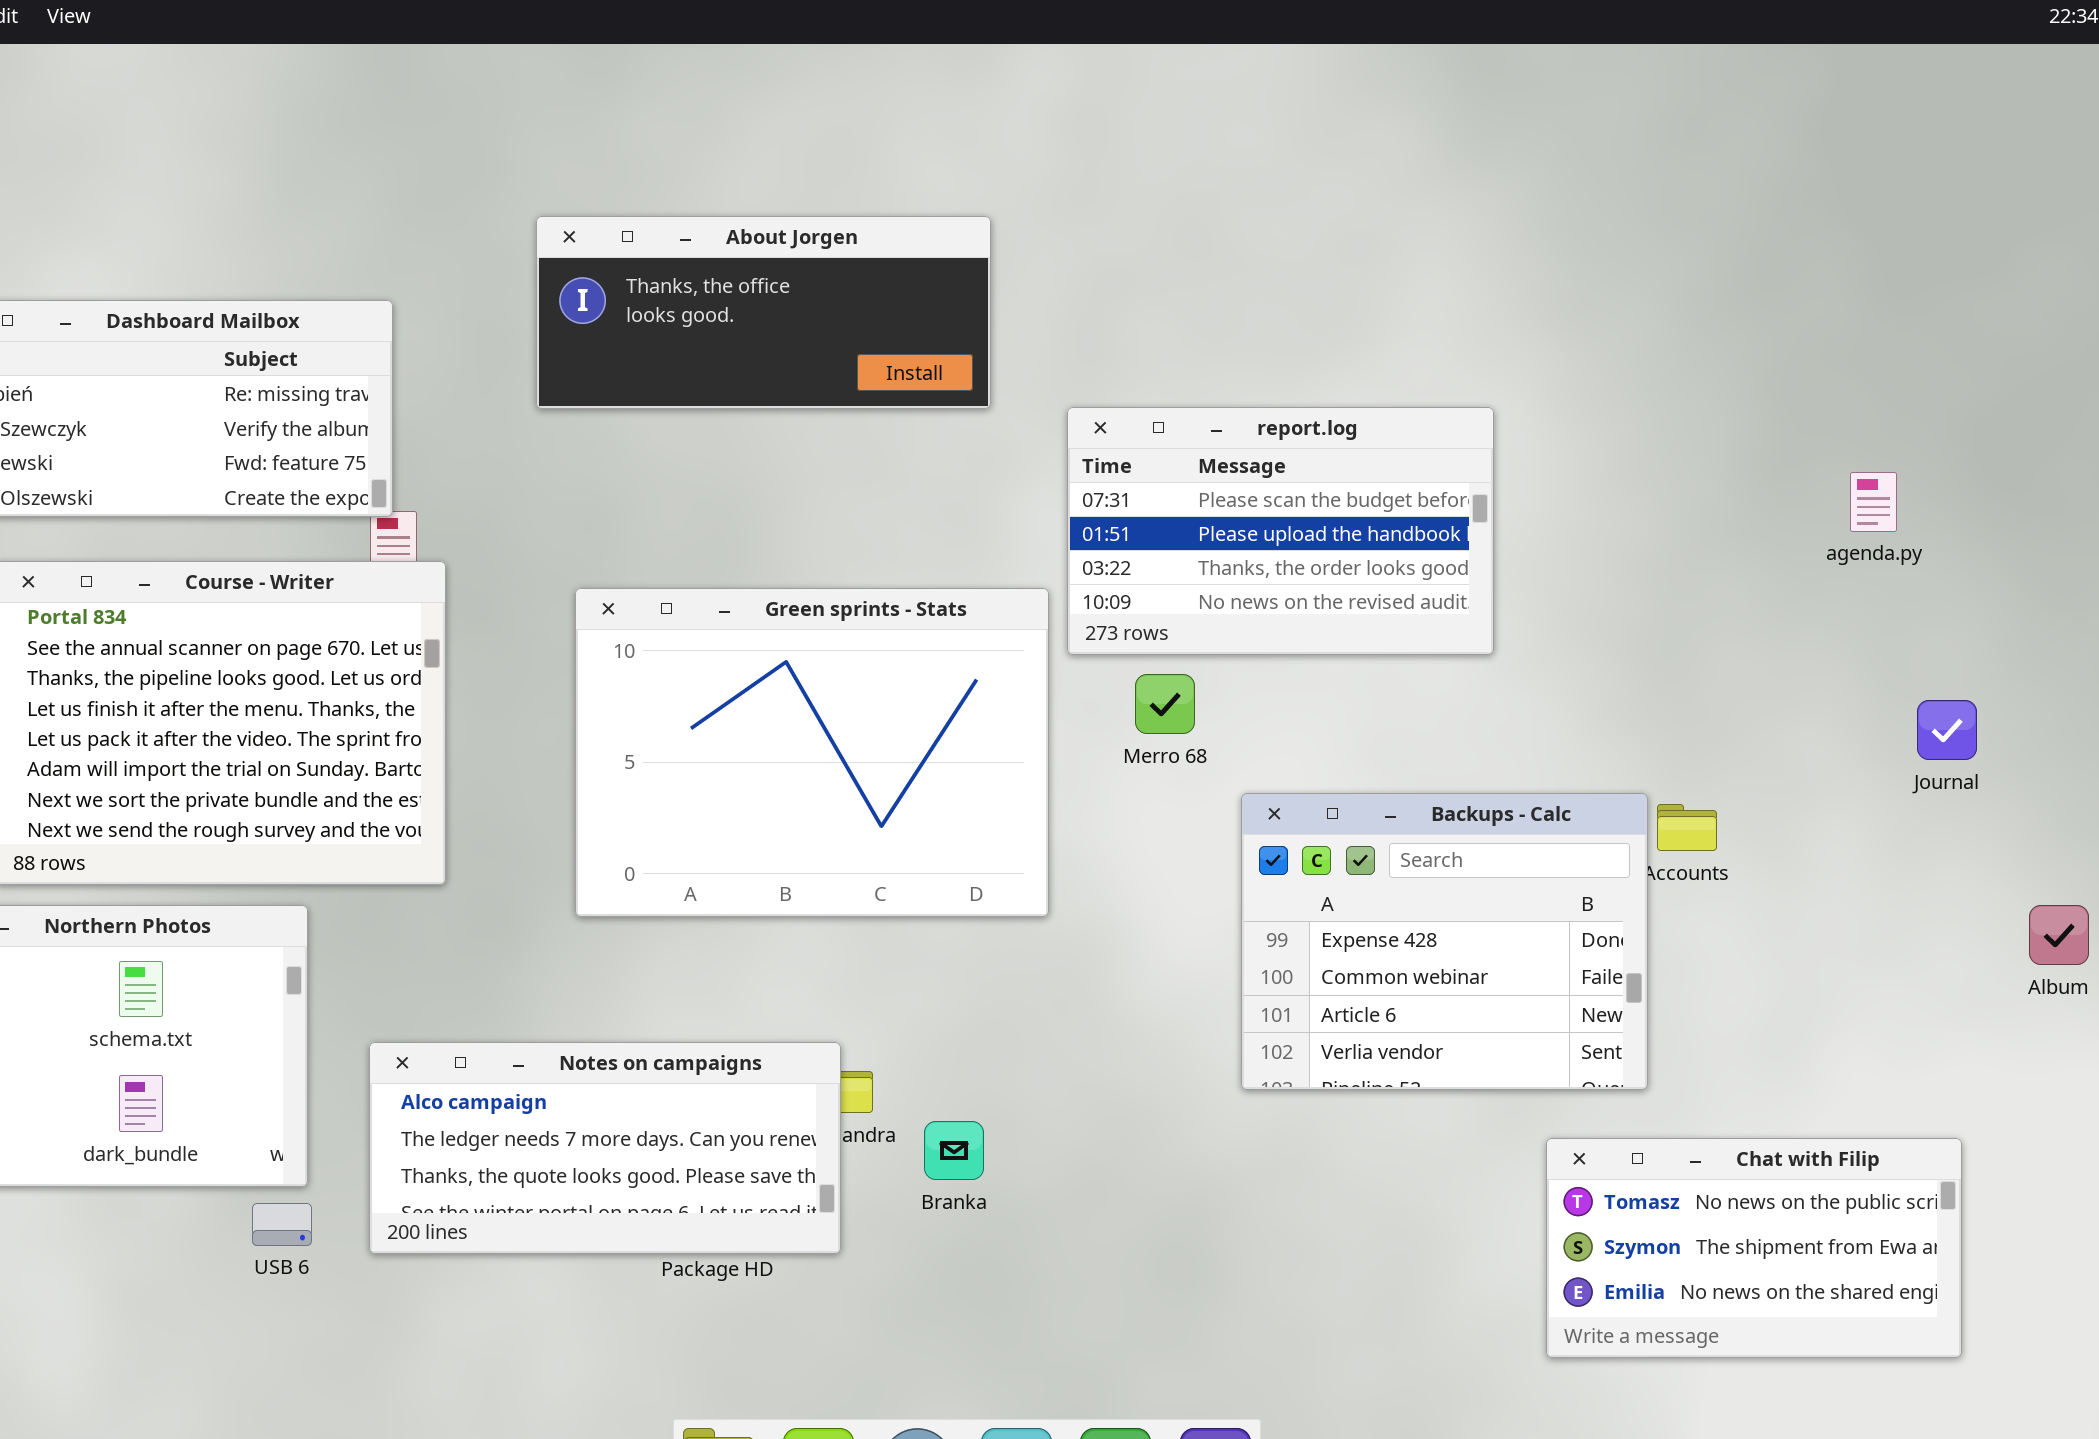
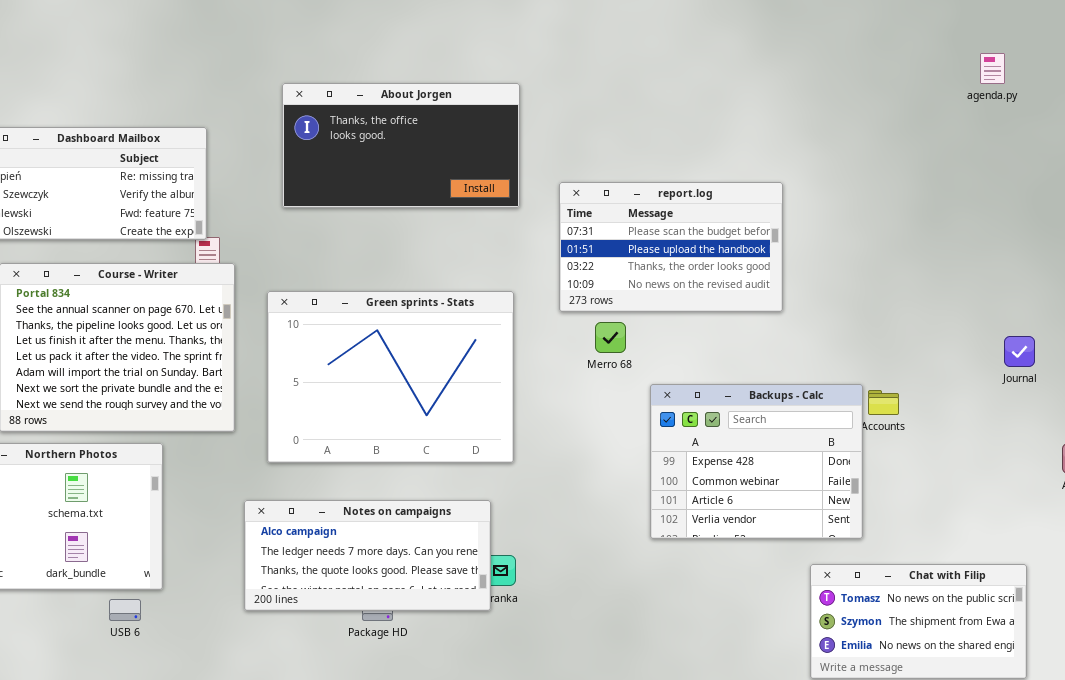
About Jorgen: [536,216,991,409] -> [282,83,520,208], resized
agenda.py: [1850,472,1897,532] -> [980,53,1005,84], moved
Green sprints - Stats: [575,588,1049,917] -> [267,291,514,463], moved
Notes on campaigns: [369,1042,841,1254] -> [244,500,491,611], moved
USB 6: [252,1203,312,1246] -> [109,599,141,621], moved

